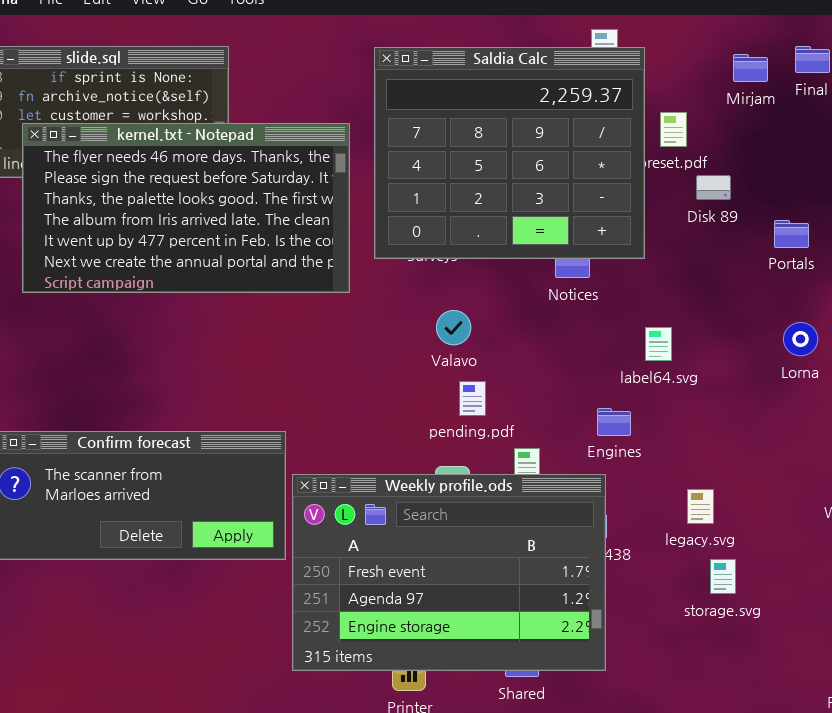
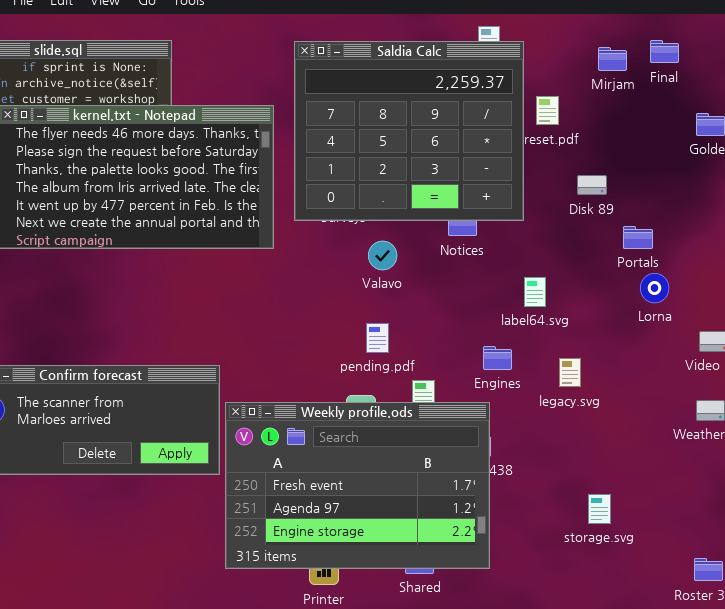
Disk 89: [696,175,731,200] -> [577,175,607,195], moved
Portals: [774,220,809,248] -> [623,226,653,249], moved
Valavo: [436,310,471,345] -> [368,241,397,270], moved
legacy.svg: [687,489,714,524] -> [559,358,581,387], moved
storage.svg: [710,559,736,594] -> [588,494,611,524], moved

